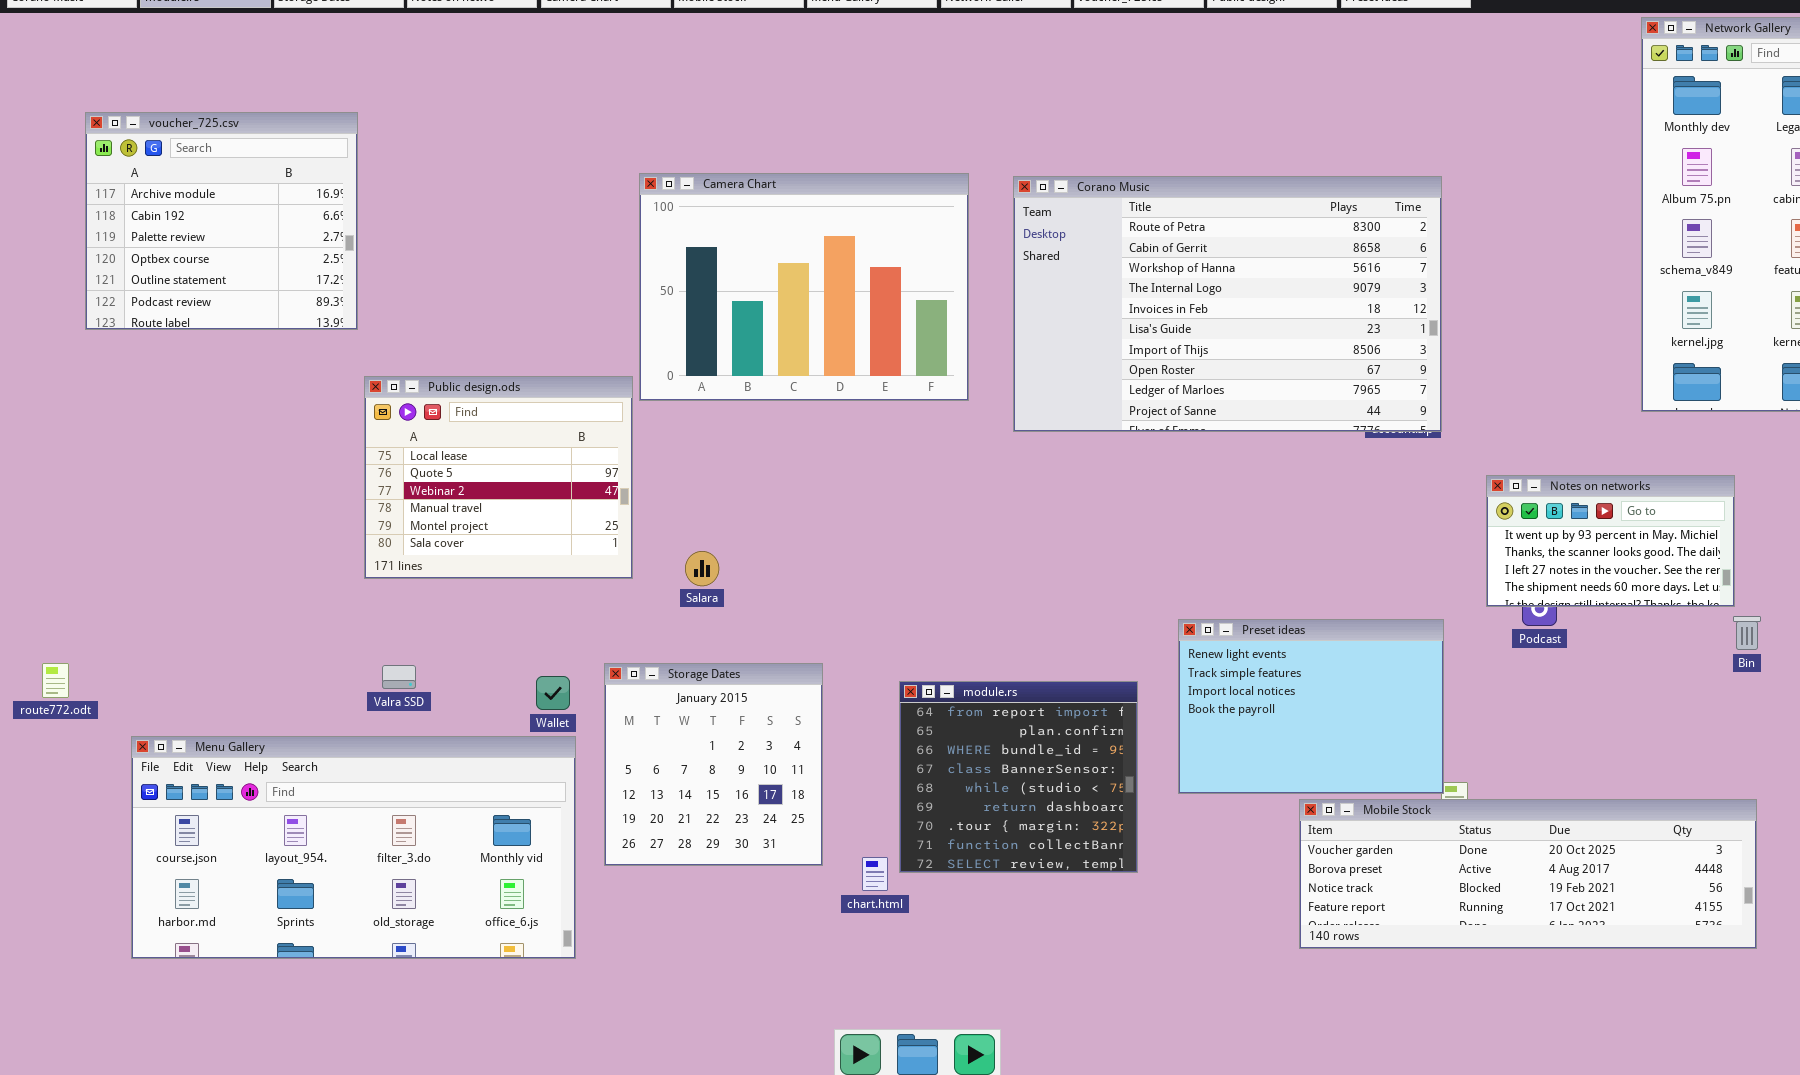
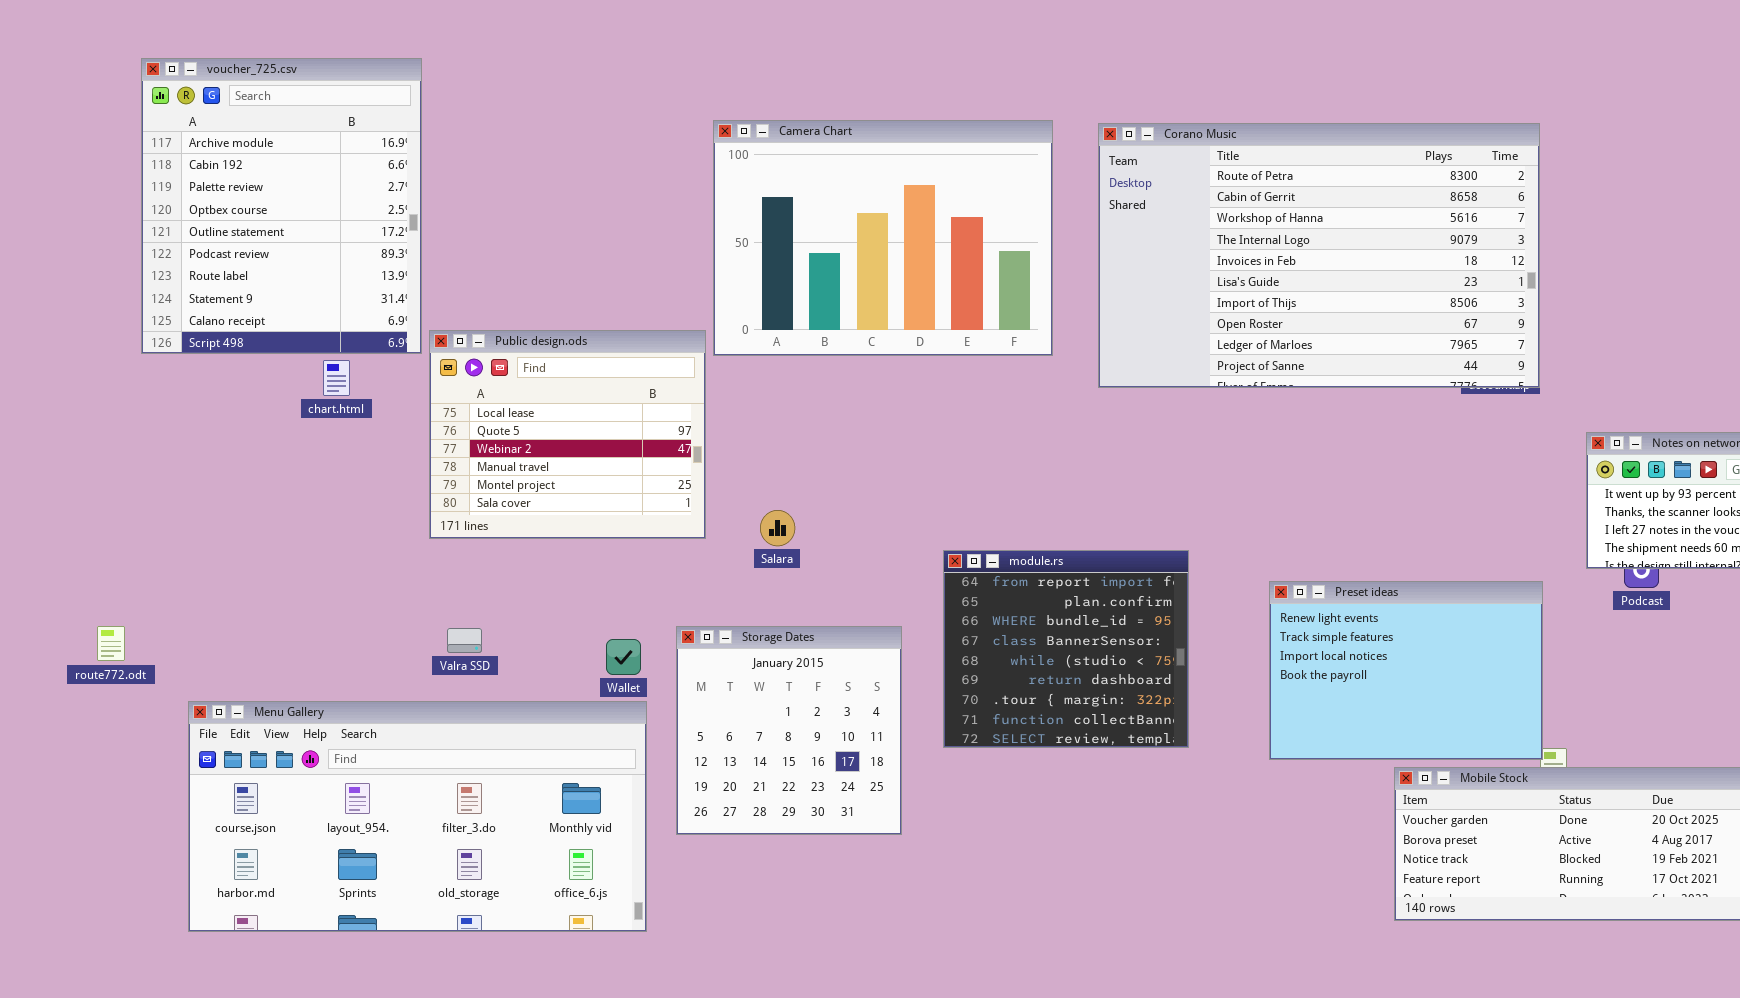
voucher_725.csv: [85,112,358,330] -> [141,58,422,354], resized
module.rs: [899,681,1138,873] -> [943,550,1189,748], moved
chart.html: [862,857,888,891] -> [323,360,350,396], moved

